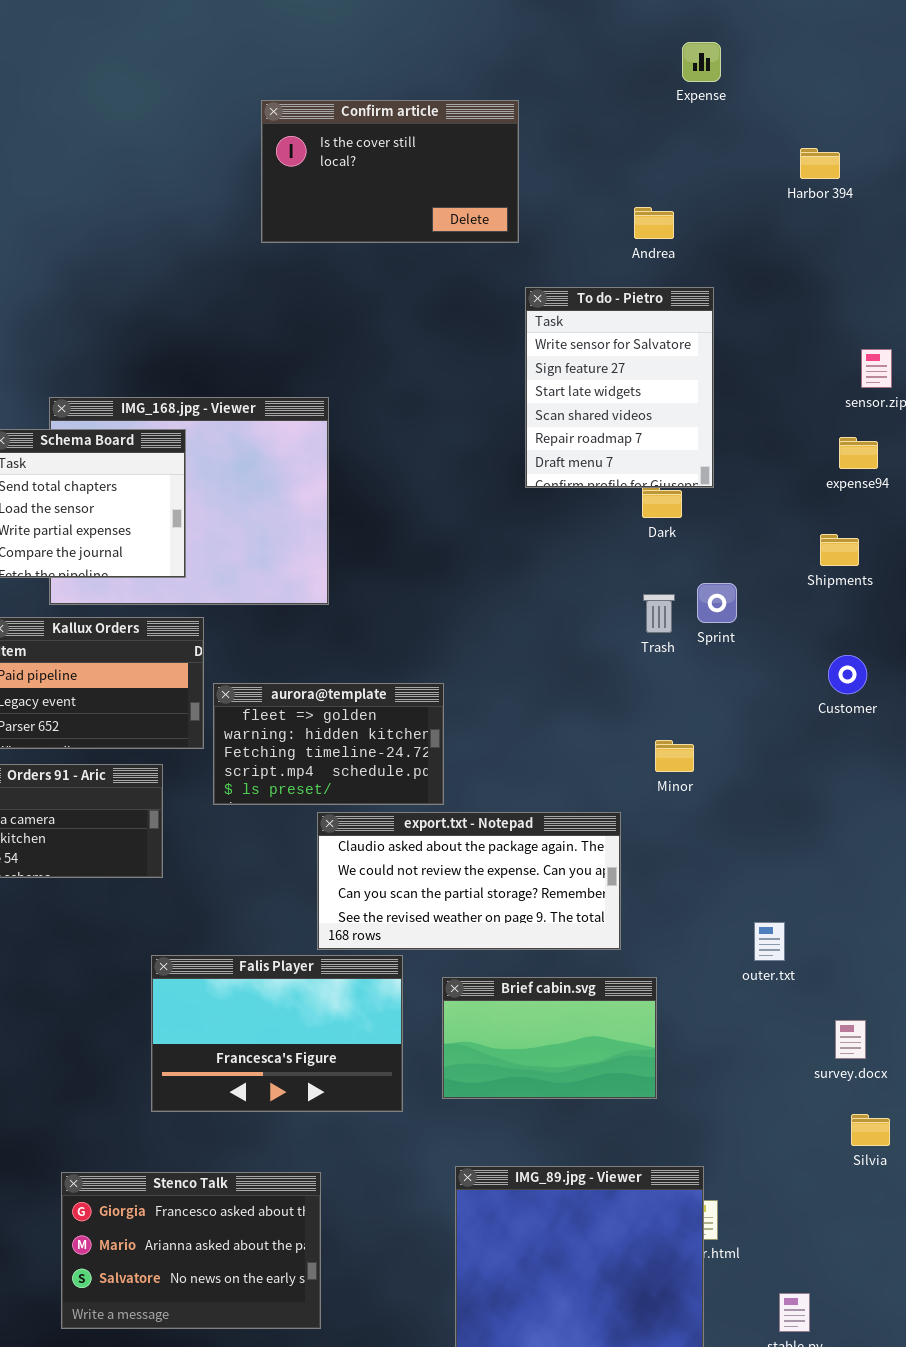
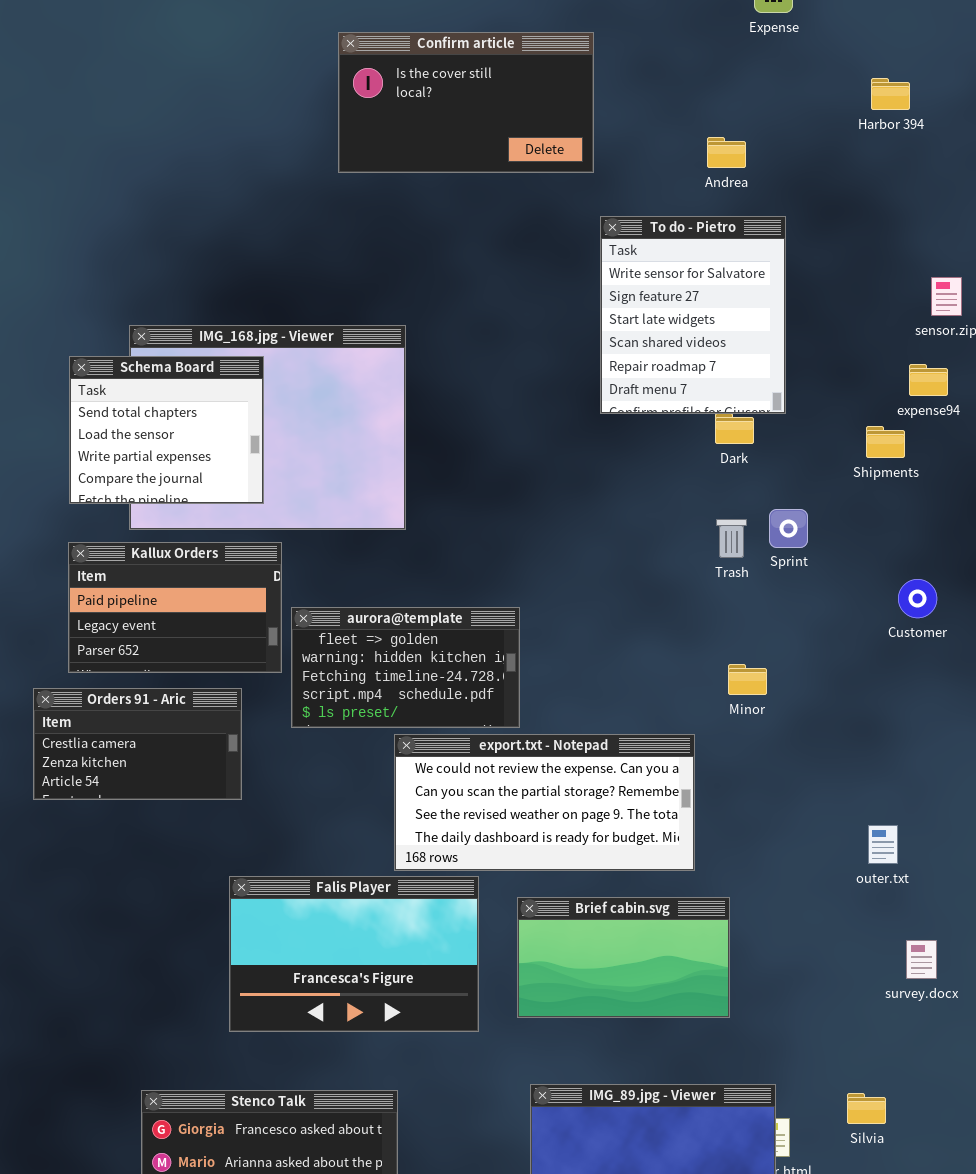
Shipments: [820,534,859,566] -> [866,426,905,458], moved
export.txt - Notepad: [317,812,621,950] -> [394,734,695,871], scrolled down 1 row
outer.txt: [754,922,785,961] -> [868,825,898,864], moved
Silvia: [851,1114,890,1146] -> [847,1093,886,1124], moved

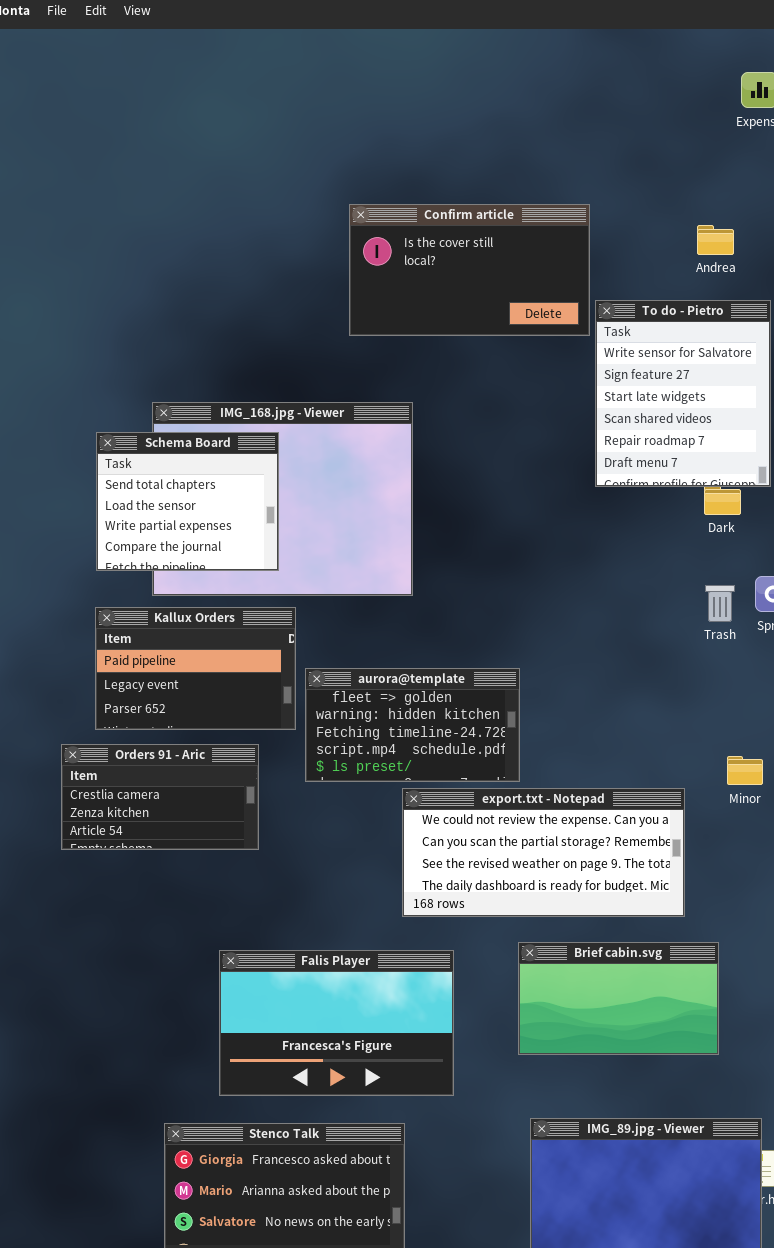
Confirm article: [338,32,594,173] -> [349,204,590,336], moved
Minor: [728,664,767,695] -> [727,756,763,785], moved
Falis Player: [229,876,479,1032] -> [219,950,454,1096], moved

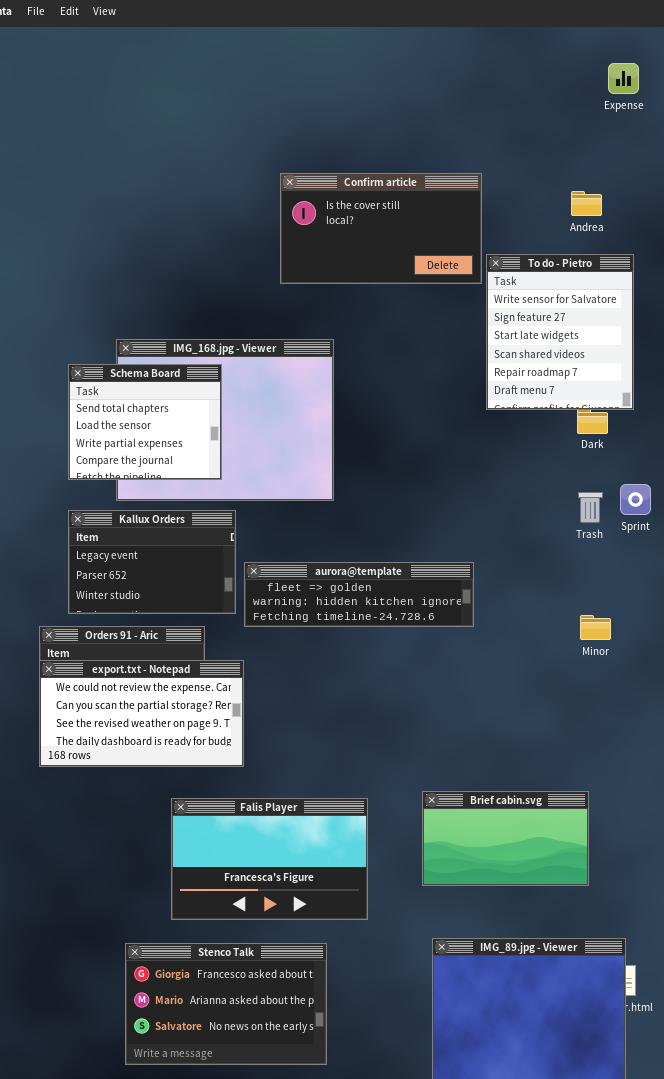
Kallux Orders: [95,607,296,730] -> [68,510,236,614], scrolled down 1 row
aurora@template: [305,668,520,782] -> [244,562,474,627], resized
Minor: [727,756,763,785] -> [580,615,611,640], moved
export.txt - Notepad: [402,788,685,917] -> [39,660,244,767], moved, resized

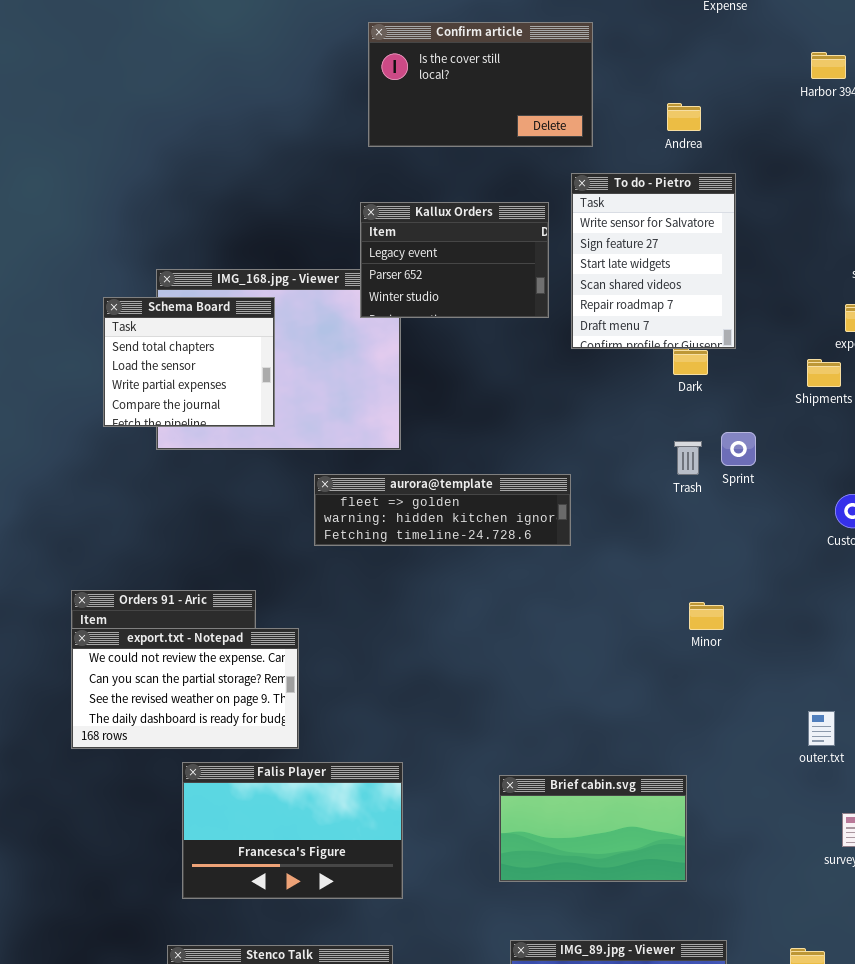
Confirm article: [280,173,482,284] -> [368,22,593,147], moved
Kallux Orders: [68,510,236,614] -> [360,202,549,318], moved
aurora@template: [244,562,474,627] -> [314,474,571,546], moved
Minor: [580,615,611,640] -> [689,602,724,630], moved
Falis Player: [171,798,368,920] -> [182,762,403,899], moved

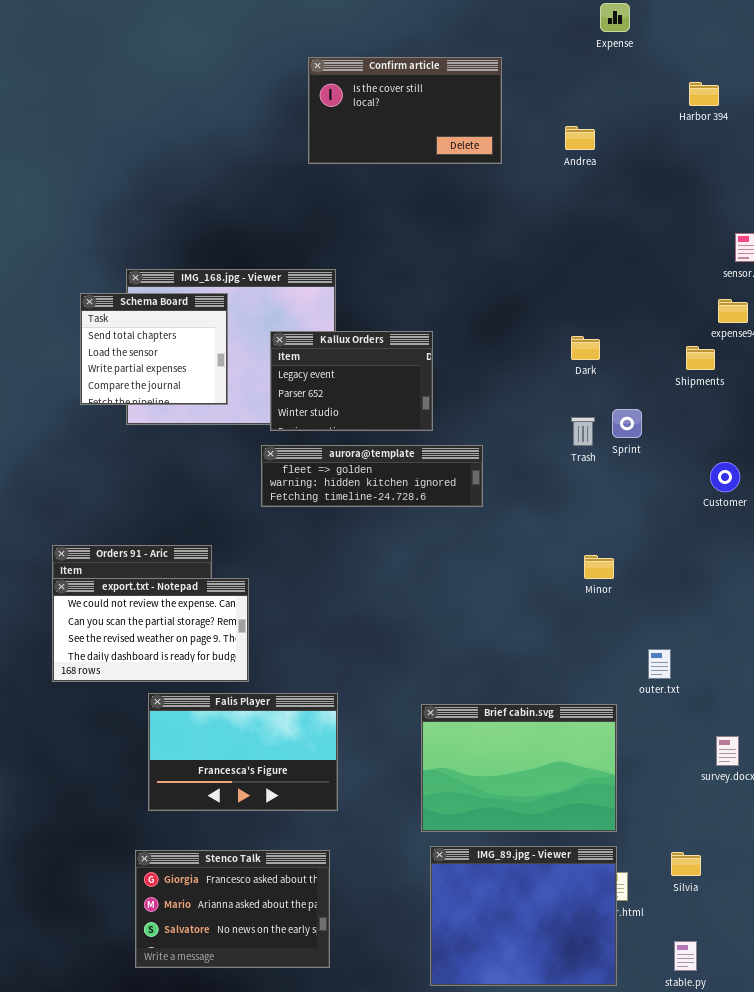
To do - Pietro: [571,173,736,349] -> none, closed
Kallux Orders: [360,202,549,318] -> [270,331,433,431], moved
outer.txt: [808,711,835,746] -> [648,649,671,679], moved
Brief cabin.svg: [499,775,687,882] -> [421,704,617,832], resized

